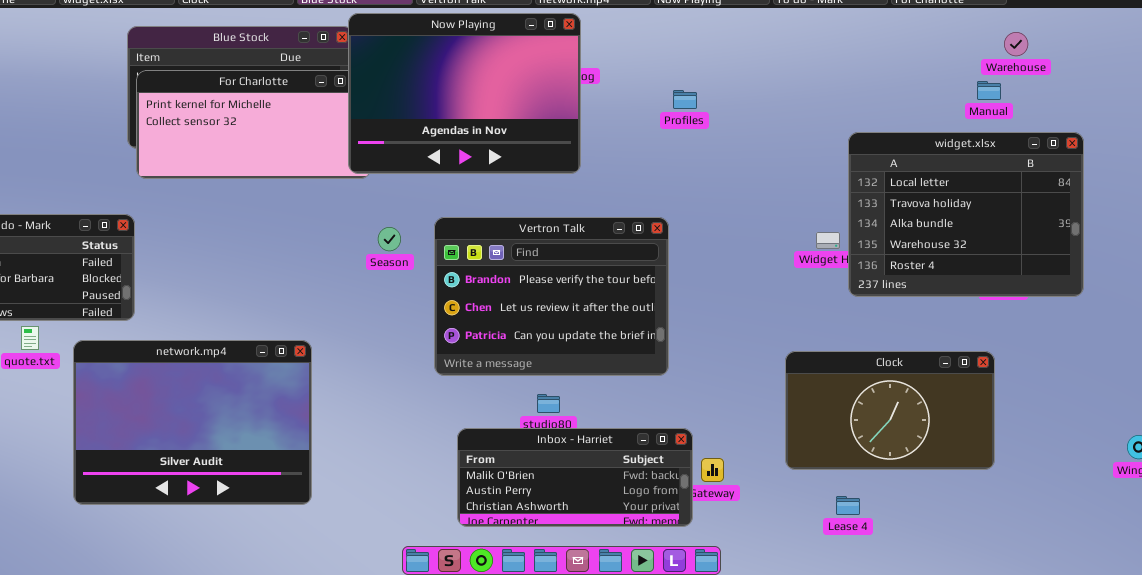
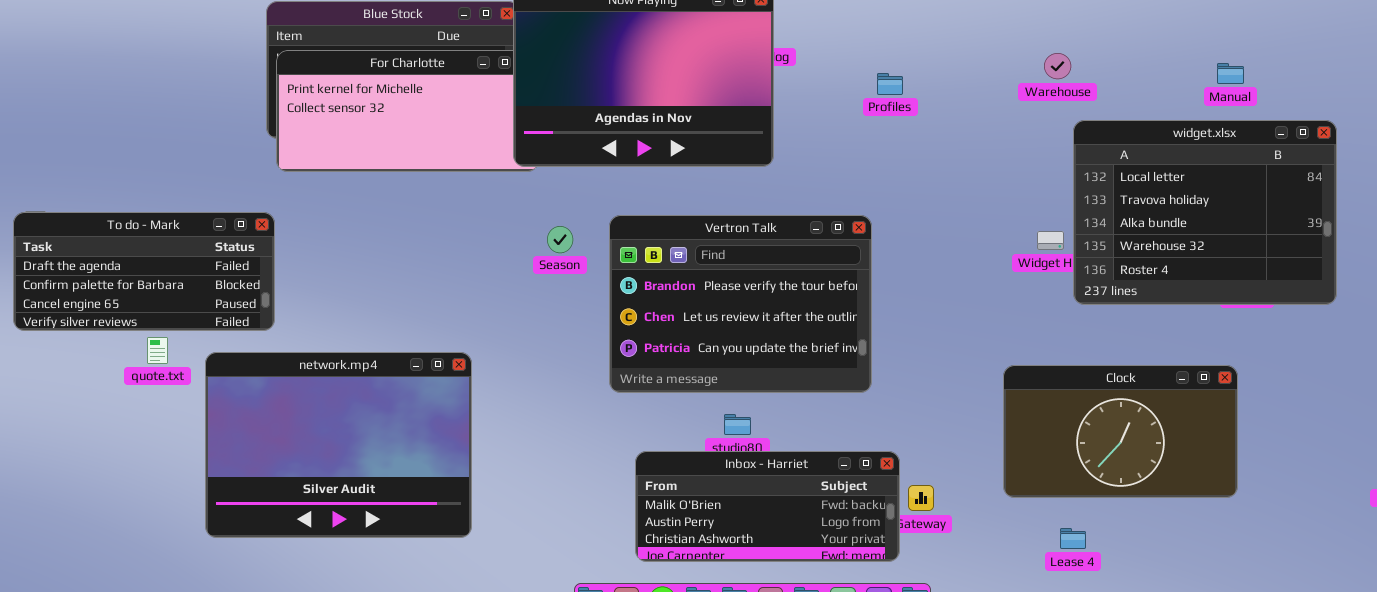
Warehouse: [1004,32,1028,56] -> [1044,53,1071,79], moved

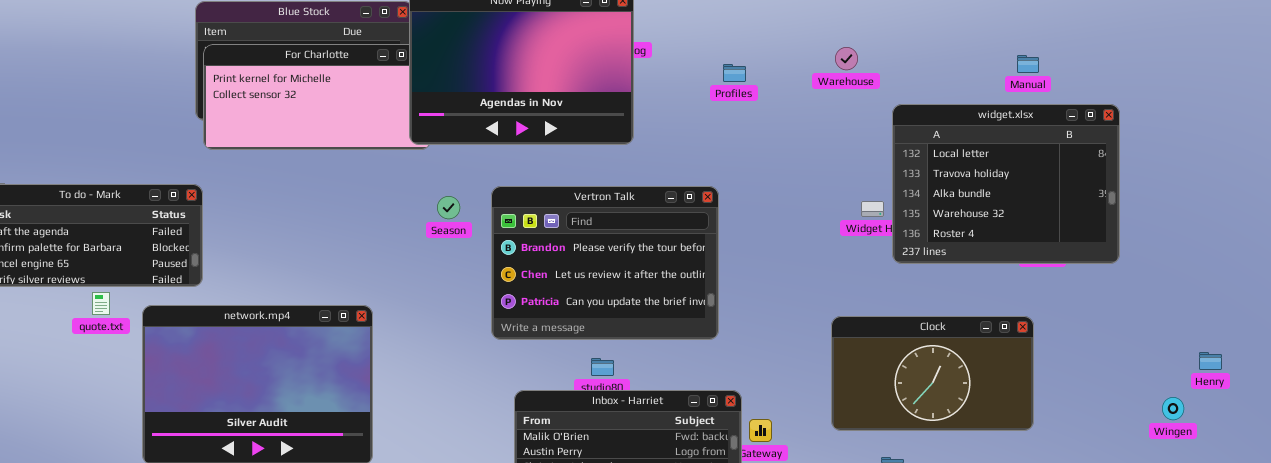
Warehouse: [1044,53,1071,79] -> [835,47,858,70], moved

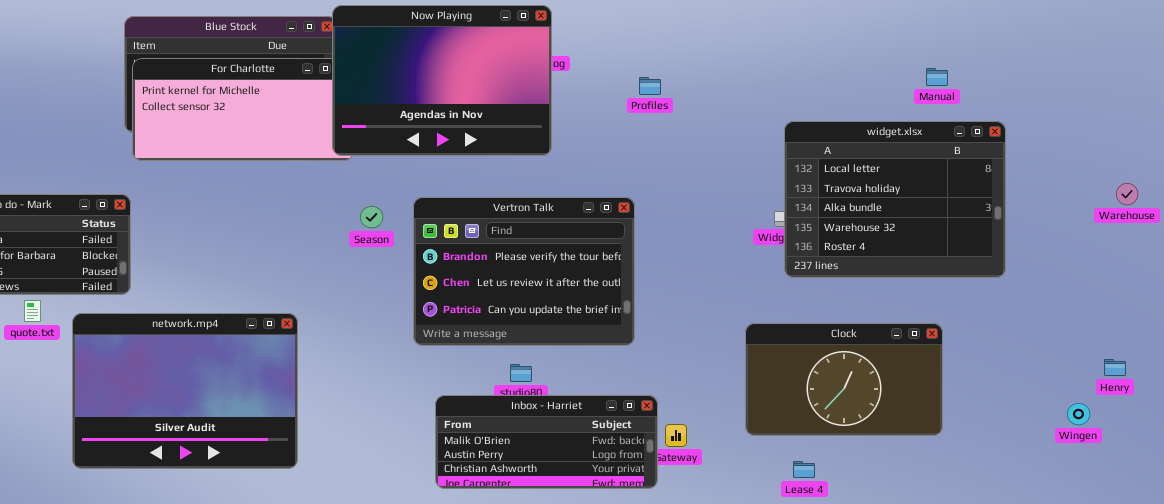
Warehouse: [835,47,858,70] -> [1116,183,1138,205], moved
widget.xlsx: [892,104,1120,264] -> [784,121,1006,278], moved

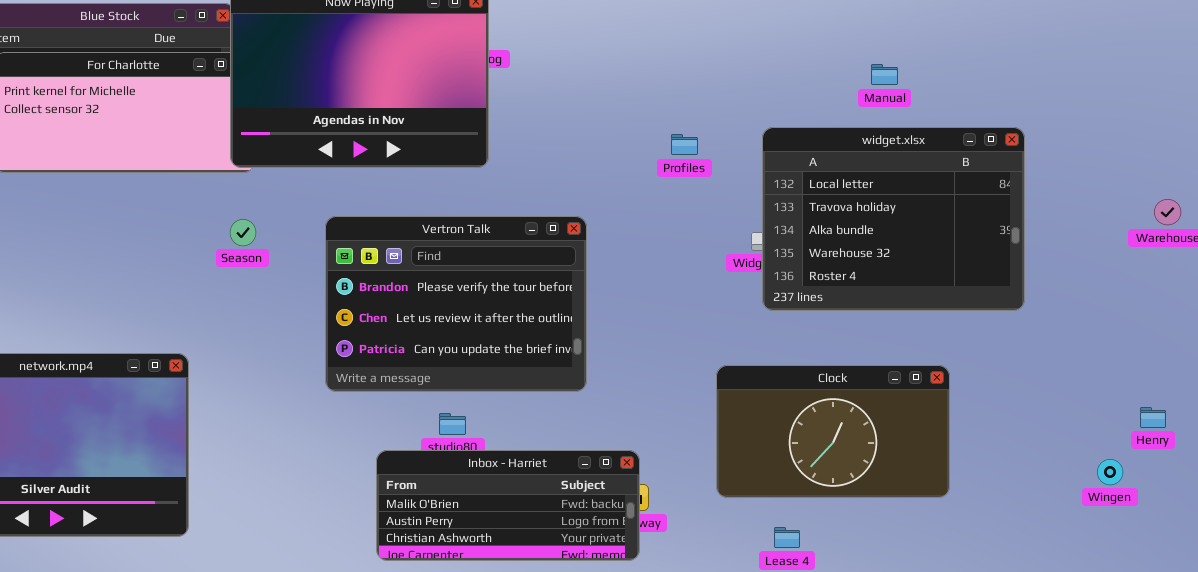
Manual: [926,68,948,86] -> [871,64,898,85], moved
Profiles: [639,77,661,95] -> [671,134,698,155], moved
Season: [360,206,383,228] -> [230,219,256,246], moved
Inbox - Harriet: [435,395,658,489] -> [376,450,640,561], moved

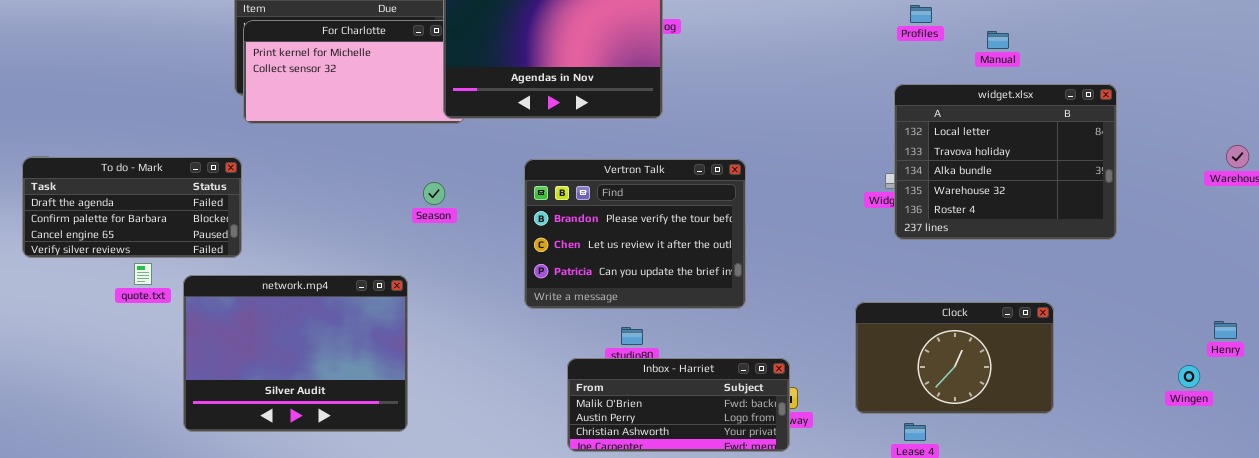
Profiles: [671,134,698,155] -> [910,5,932,23], moved
Season: [230,219,256,246] -> [423,182,445,205], moved
Clock: [716,365,950,498] -> [855,302,1054,414], moved

